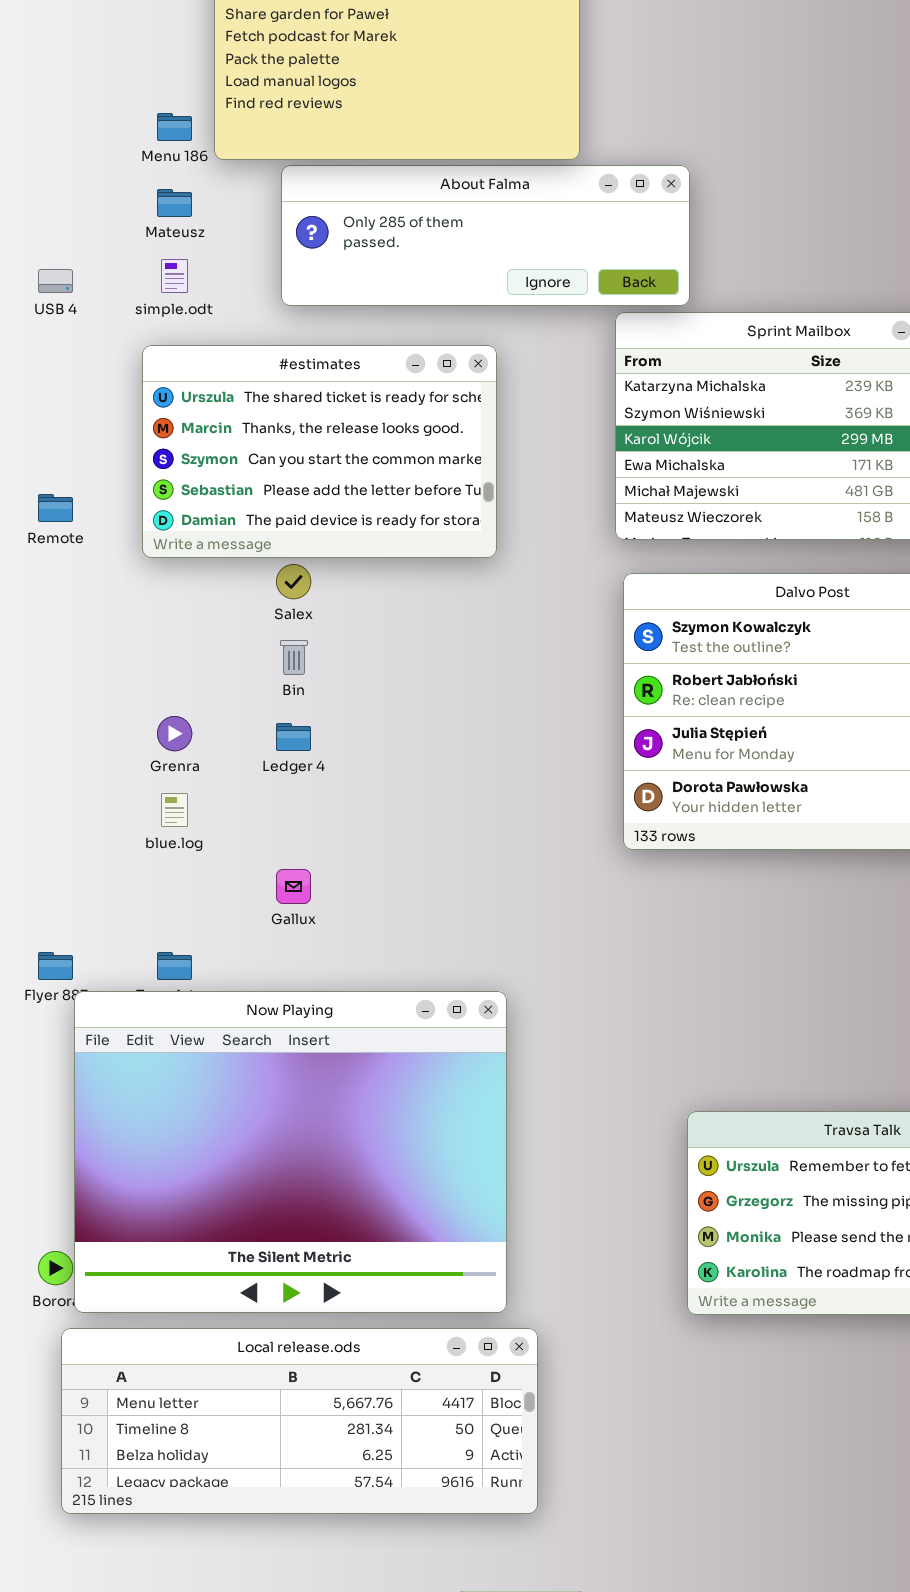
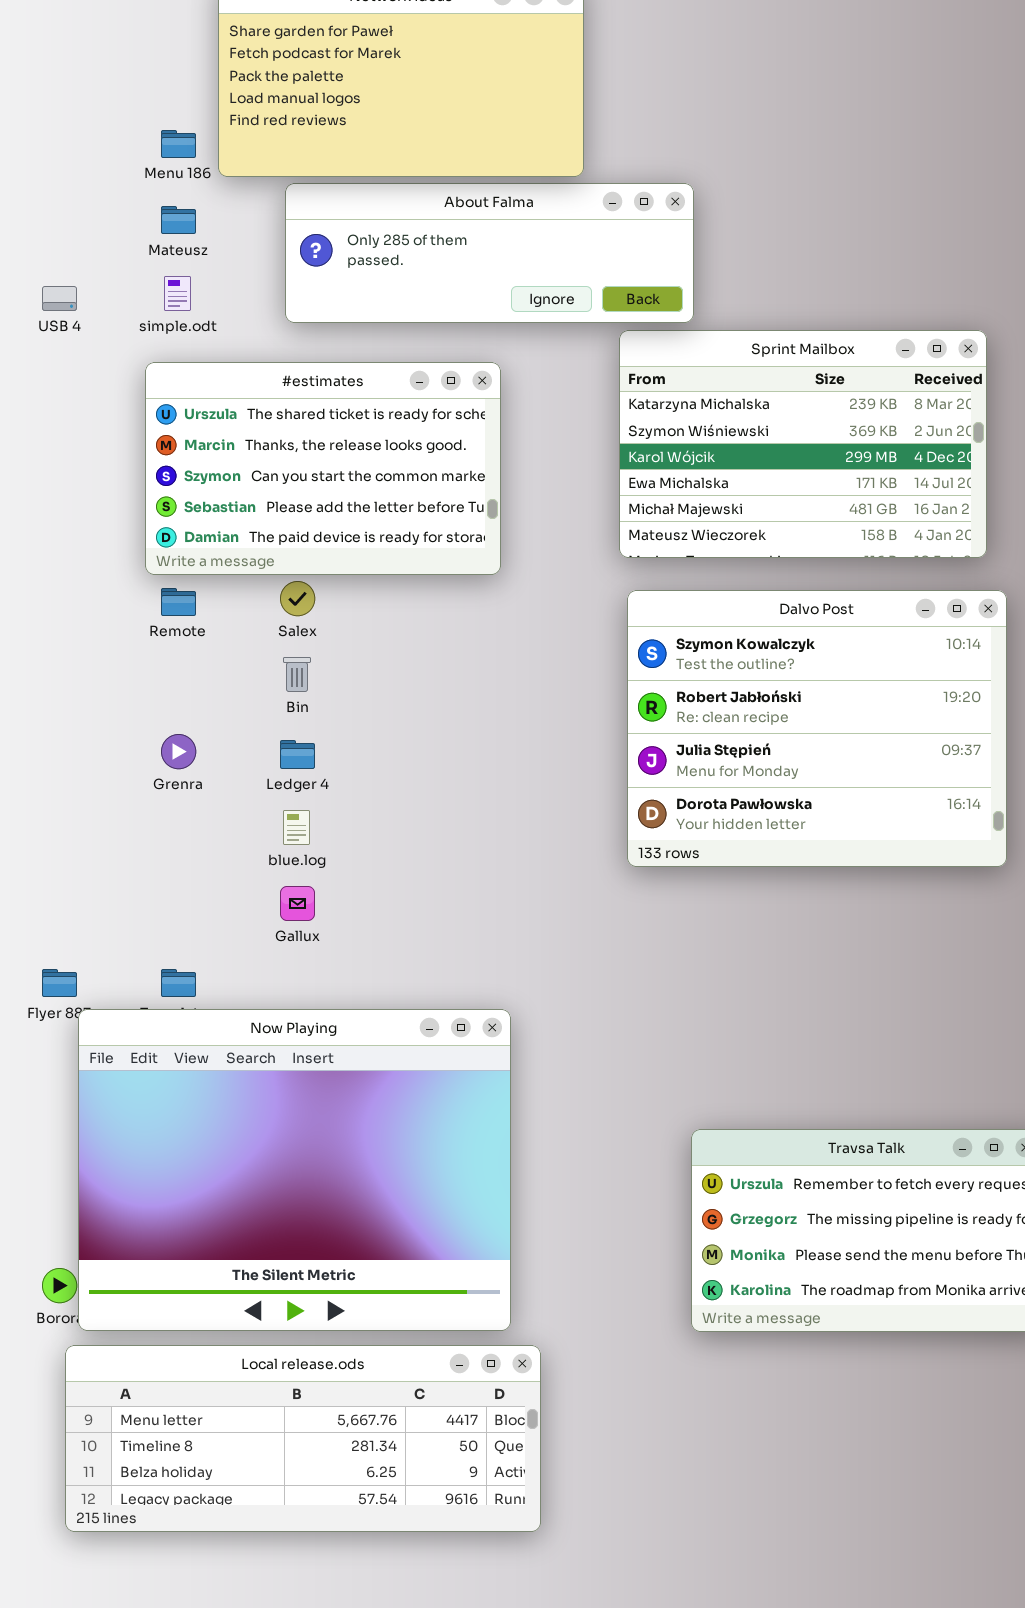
Remote: [38,494,73,522] -> [161,588,196,616], moved
blue.log: [161,793,188,827] -> [283,810,310,845], moved

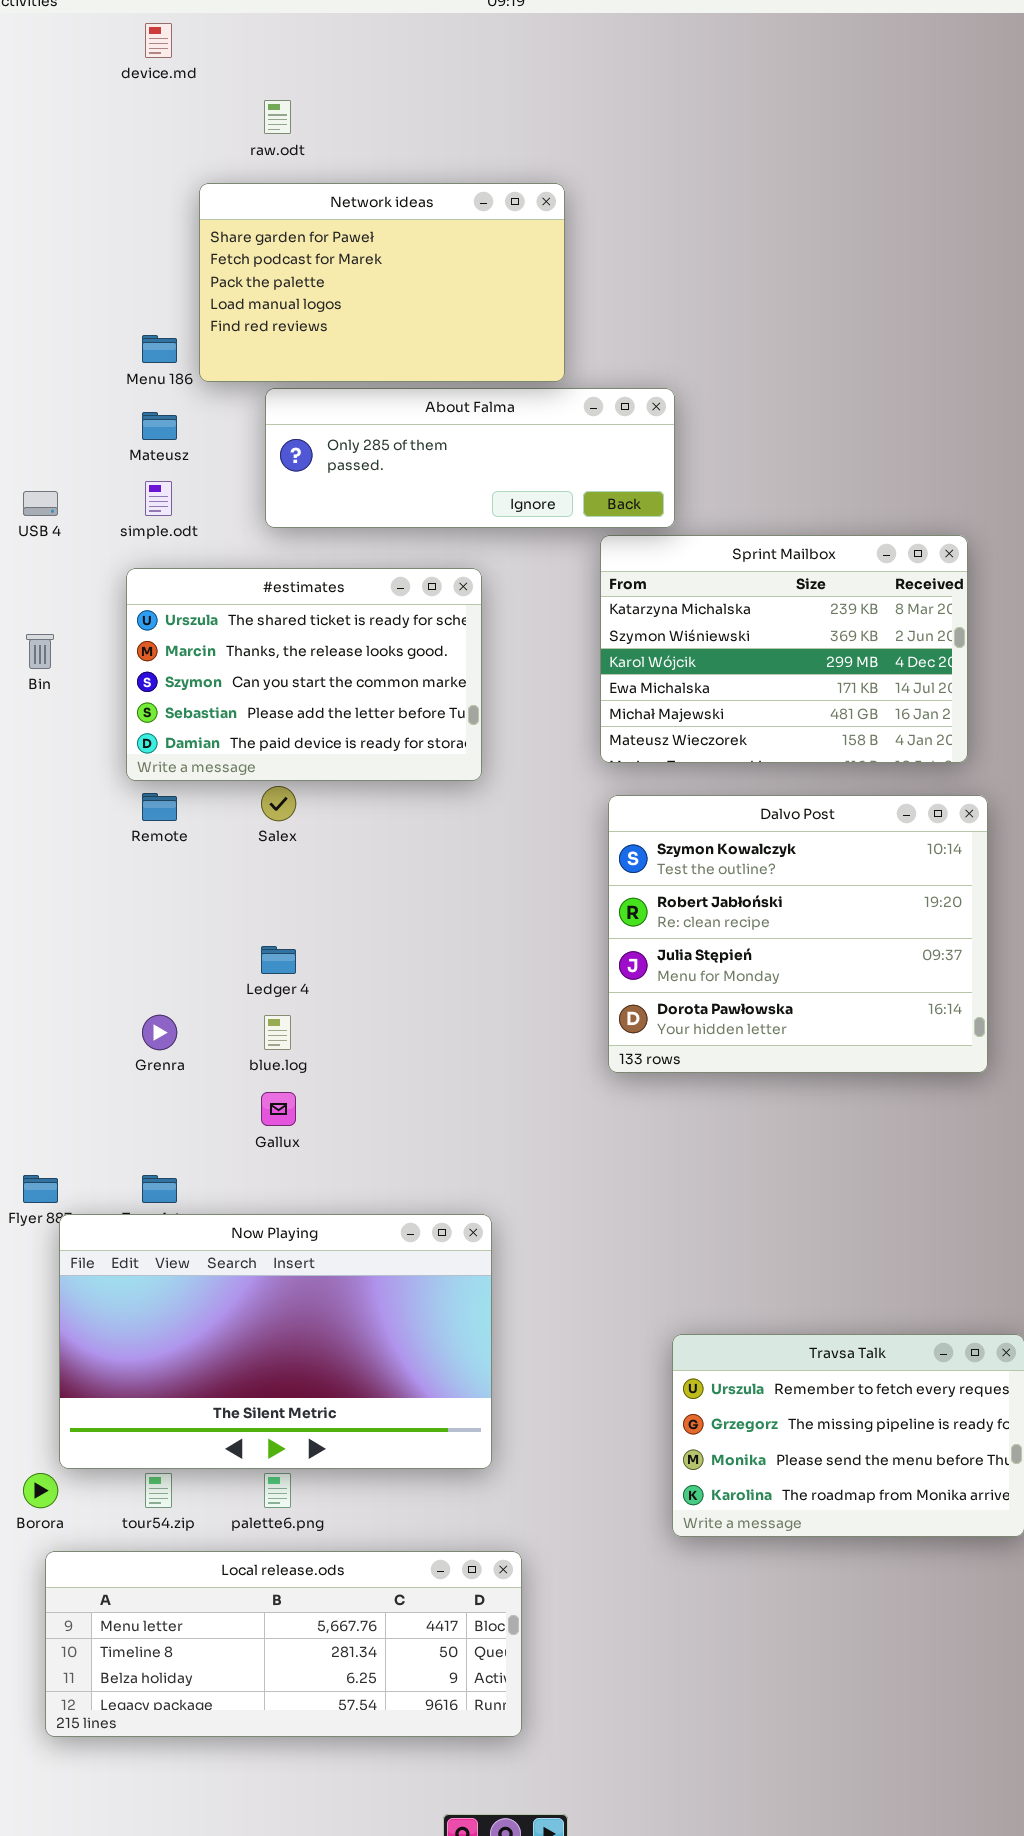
Bin: [283,657,311,692] -> [26,634,54,669], moved
Grenra: [161,734,196,769] -> [142,1015,177,1050], moved
Now Playing: [78,1009,511,1331] -> [59,1214,492,1469], resized

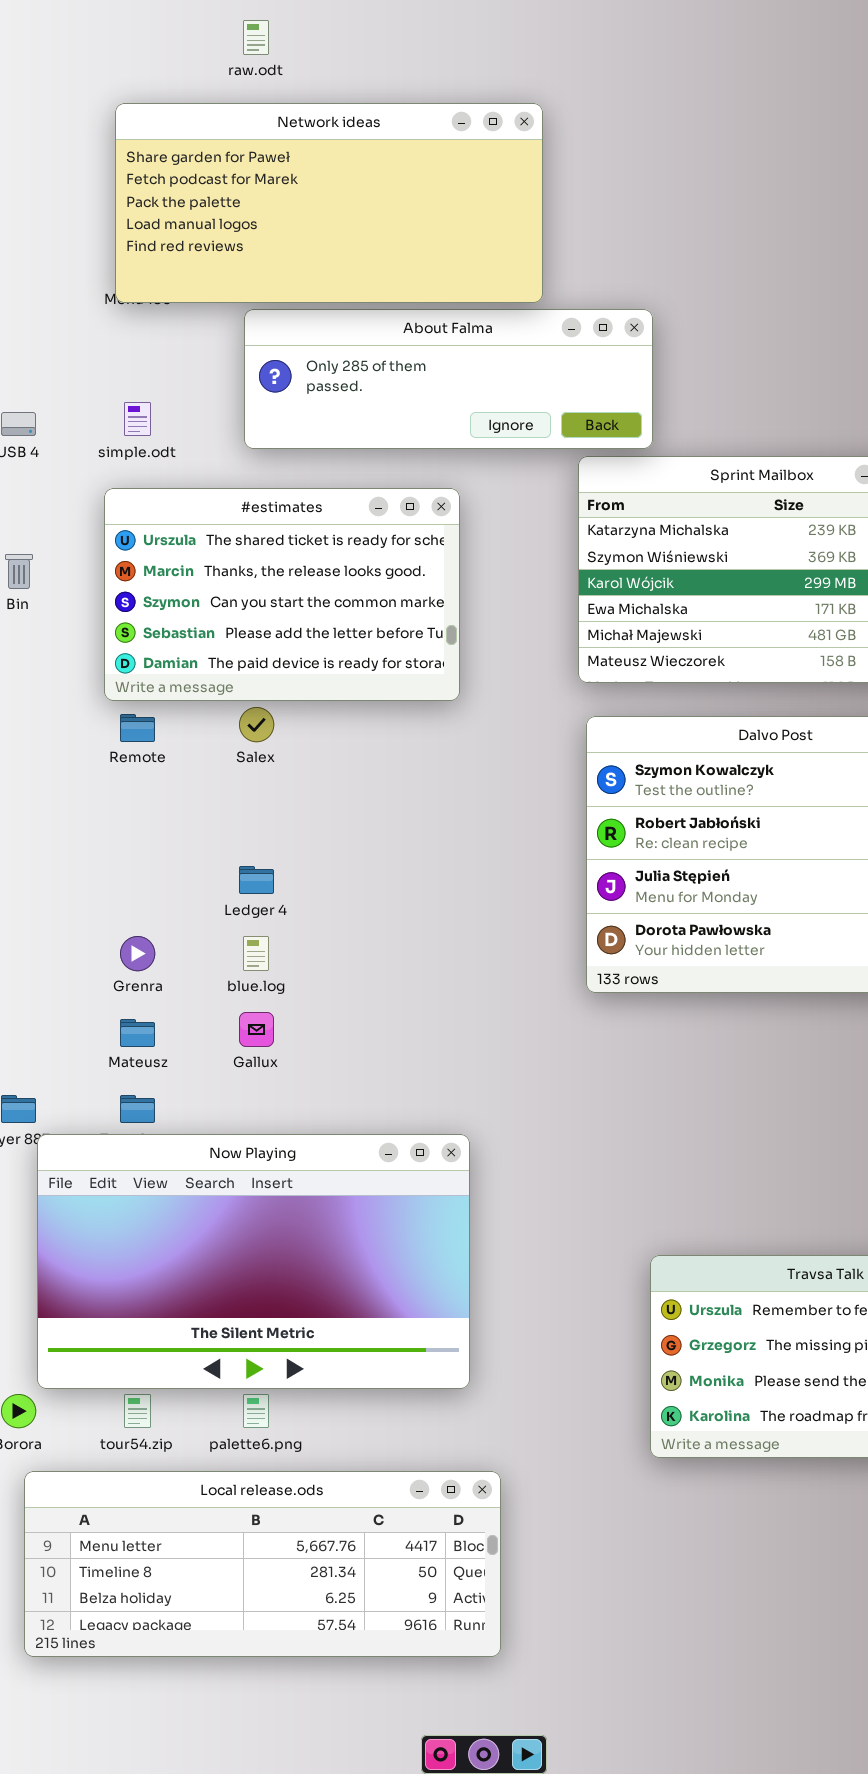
Network ideas: [199,183,565,382] -> [115,103,543,303], resized
Mateusz: [142,412,177,440] -> [120,1019,155,1047], moved

